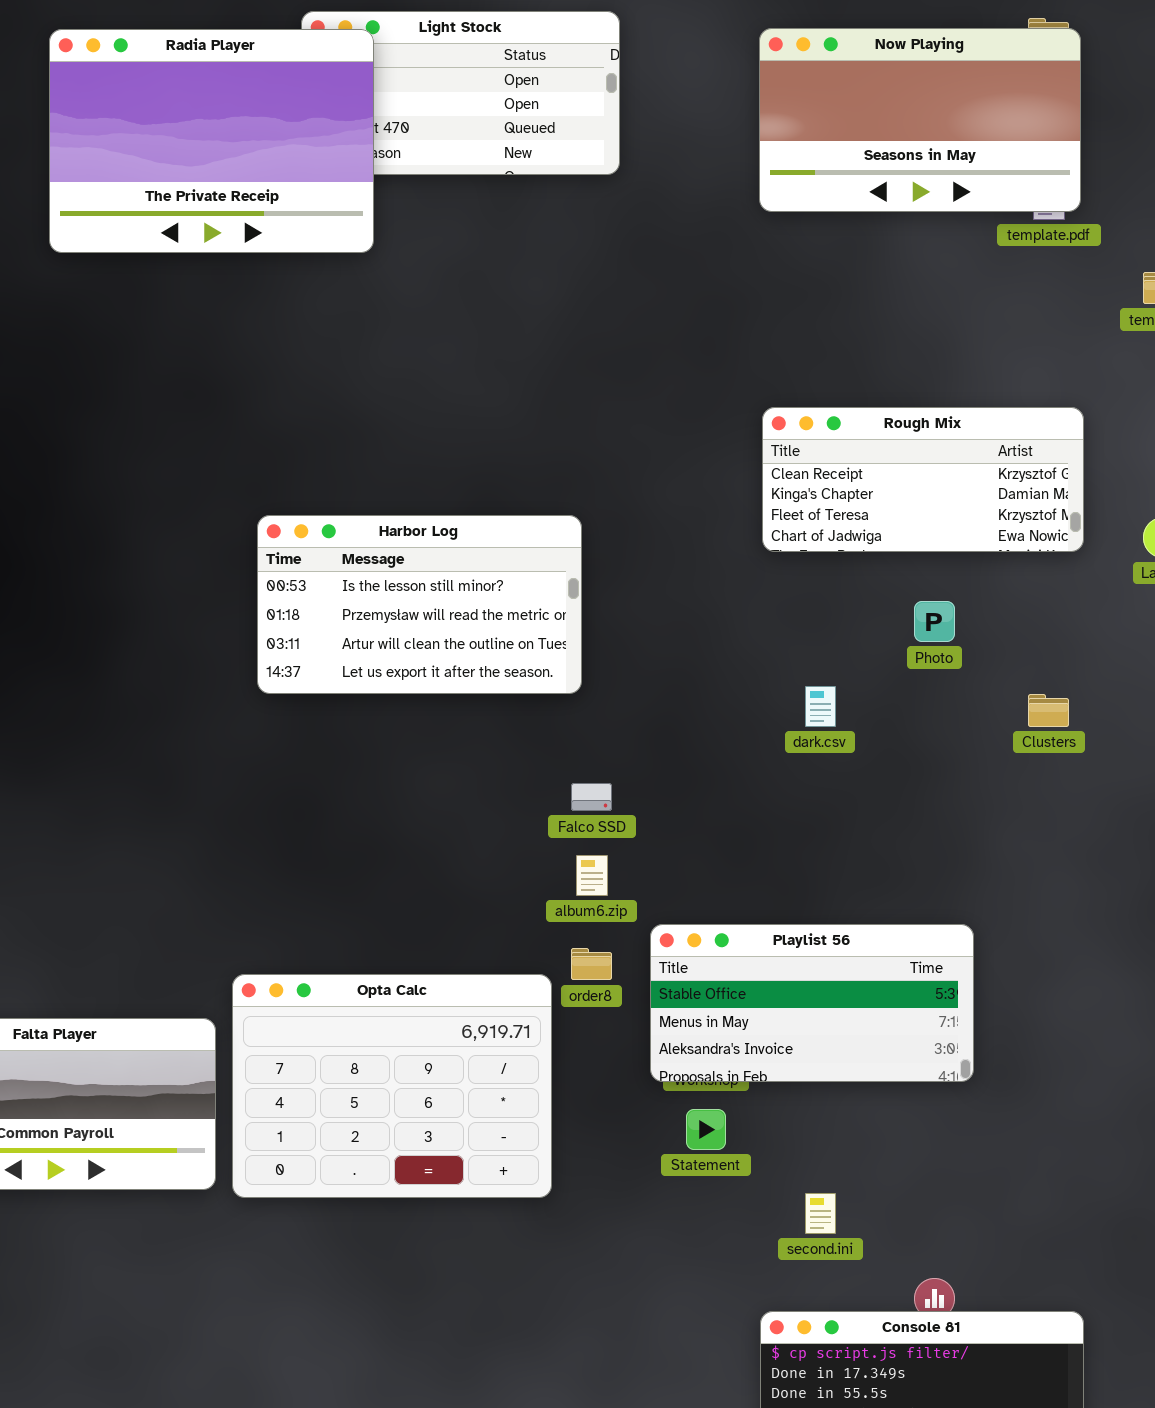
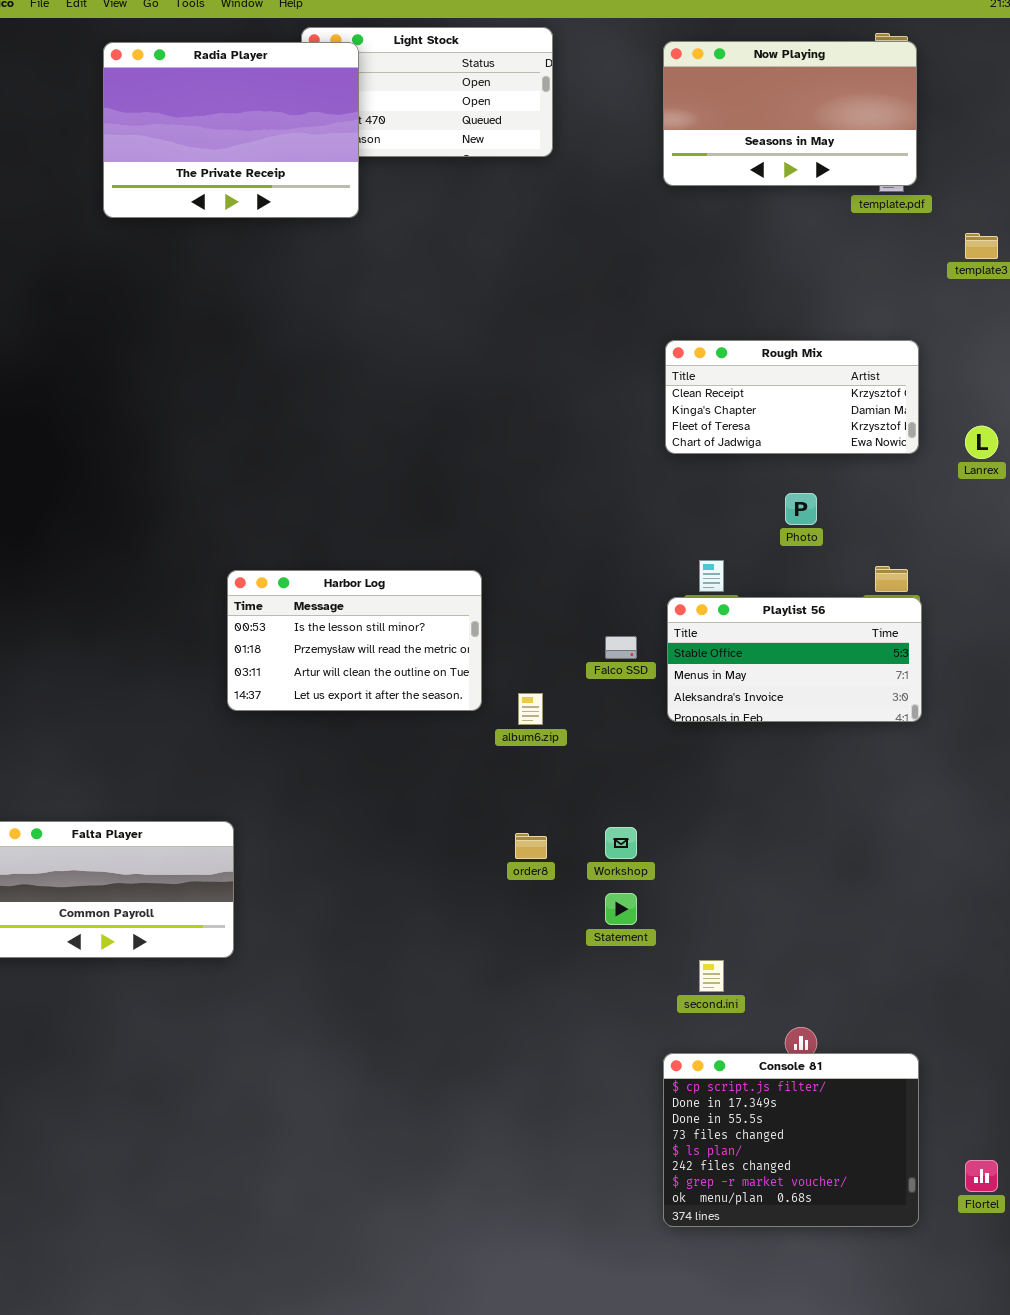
Harbor Log: [257,515,582,694] -> [227,570,482,711], moved
Falco SSD: [571,783,612,811] -> [605,636,637,659], moved
Playlist 56: [650,924,974,1082] -> [667,597,922,722], moved
order8: [571,948,612,980] -> [515,833,547,859], moved
Opta Calc: [232,974,552,1198] -> none, closed

